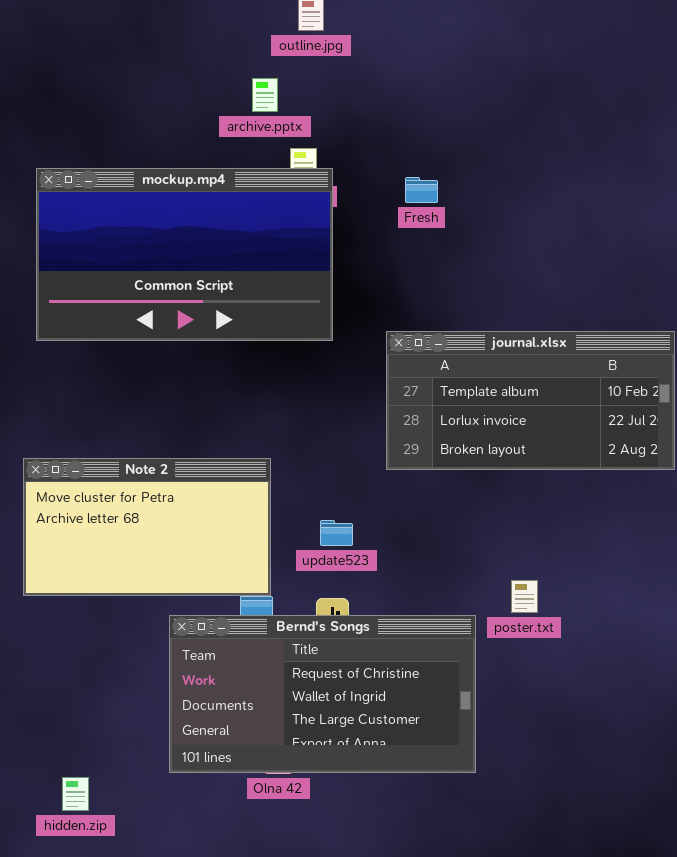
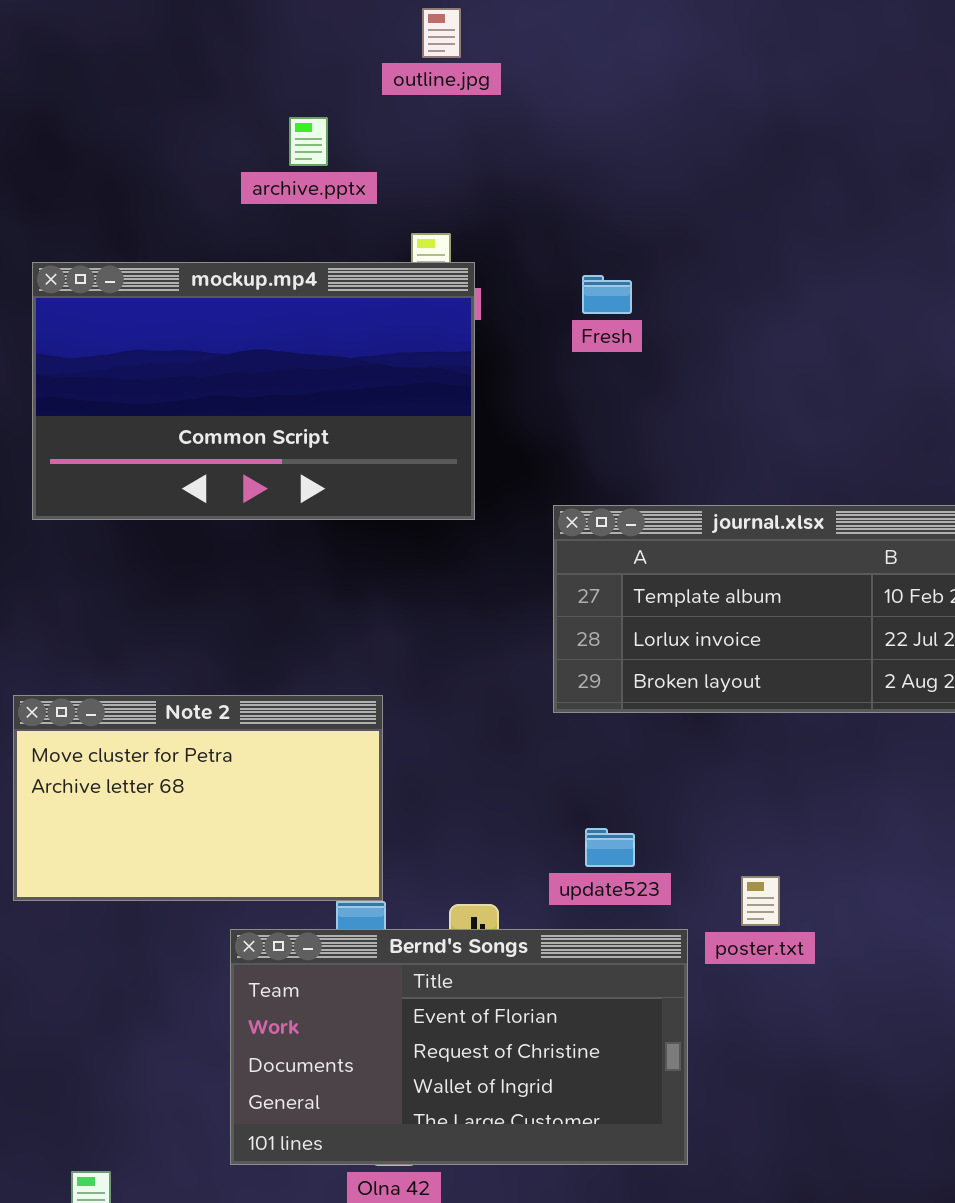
archive.pptx: [252,78,278,112] -> [289,117,328,166], moved
update523: [320,520,353,546] -> [585,828,635,867], moved
Bernd's Songs: [169,615,476,773] -> [230,929,688,1165], scrolled up 1 row

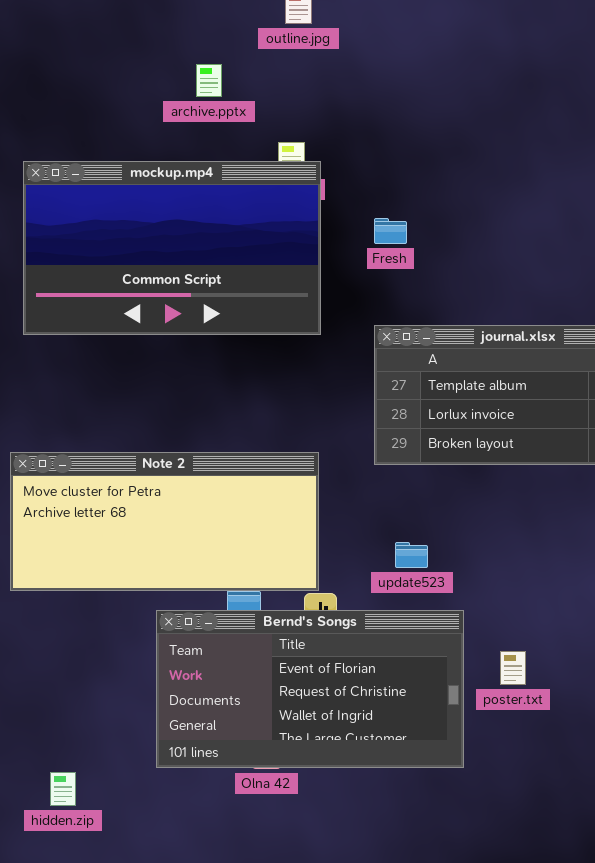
Fresh: [582,275,632,314] -> [374,218,407,244], moved
Note 2: [13,695,383,901] -> [10,452,319,591], resized
poster.txt: [741,876,780,926] -> [500,651,526,685], moved

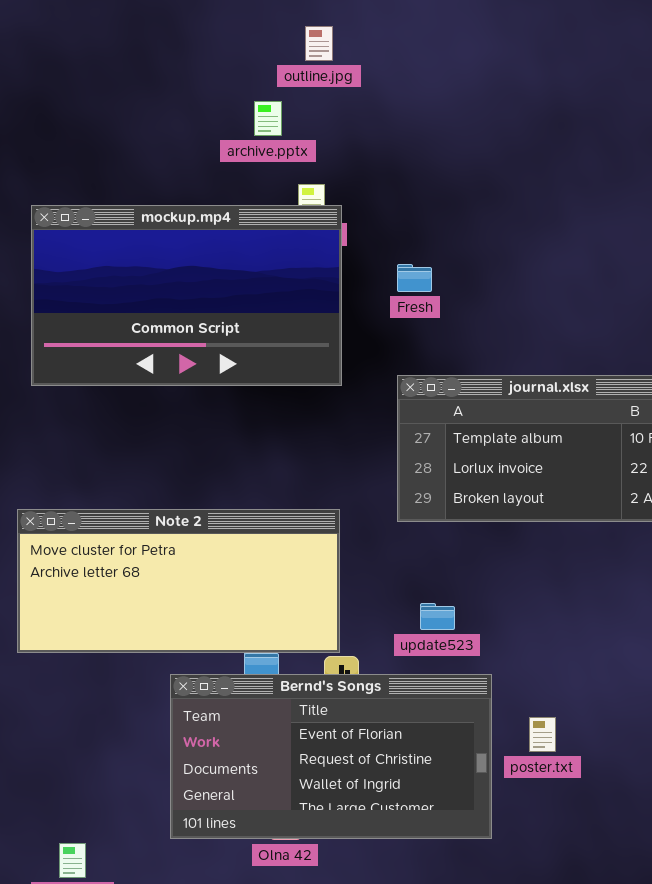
archive.pptx: [196,64,222,97] -> [254,101,282,136], moved

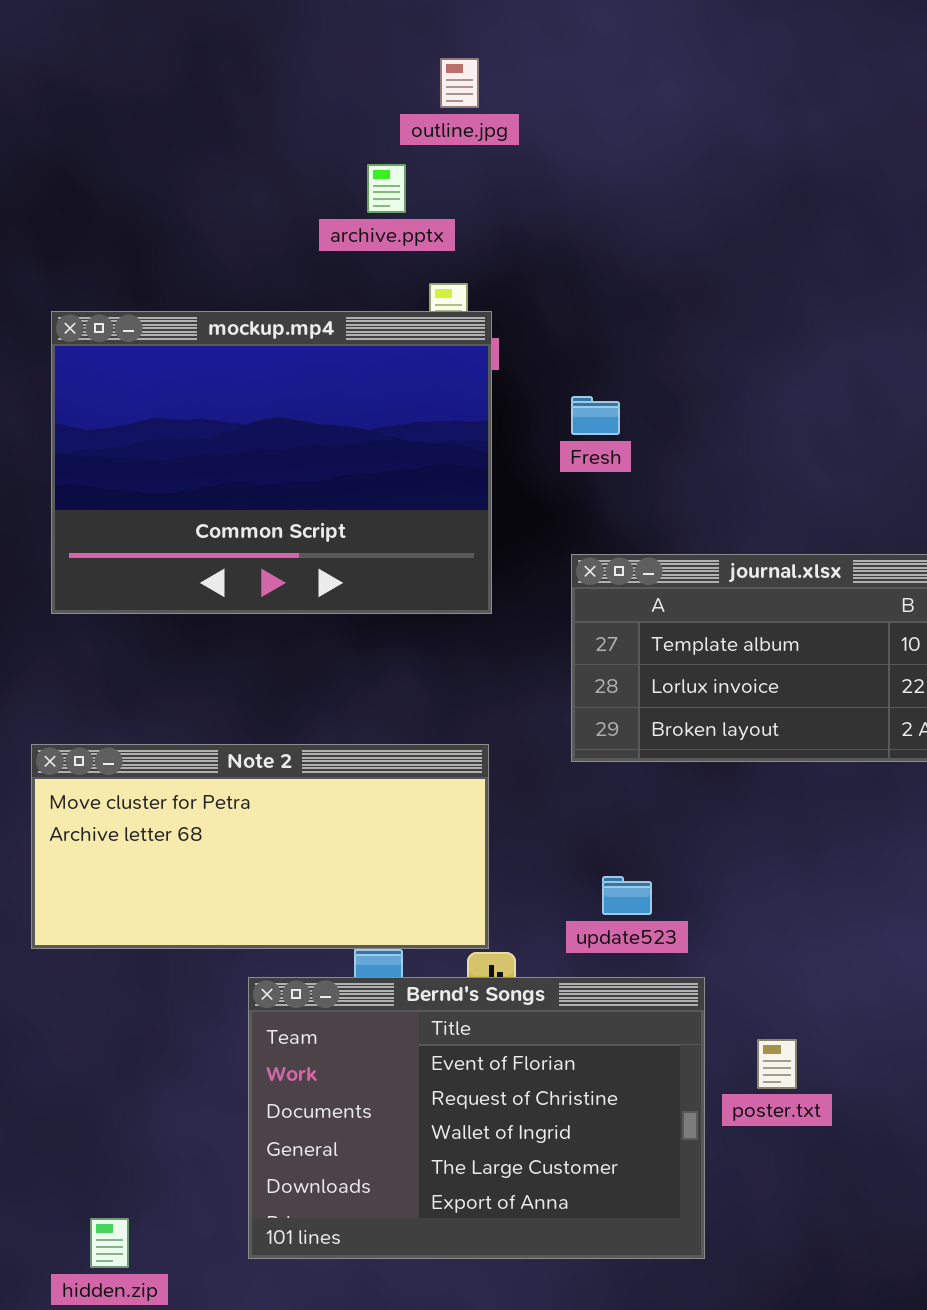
mockup.mp4: [31,205,342,386] -> [51,311,492,614], resized
Bernd's Songs: [170,674,492,839] -> [248,977,705,1259], resized

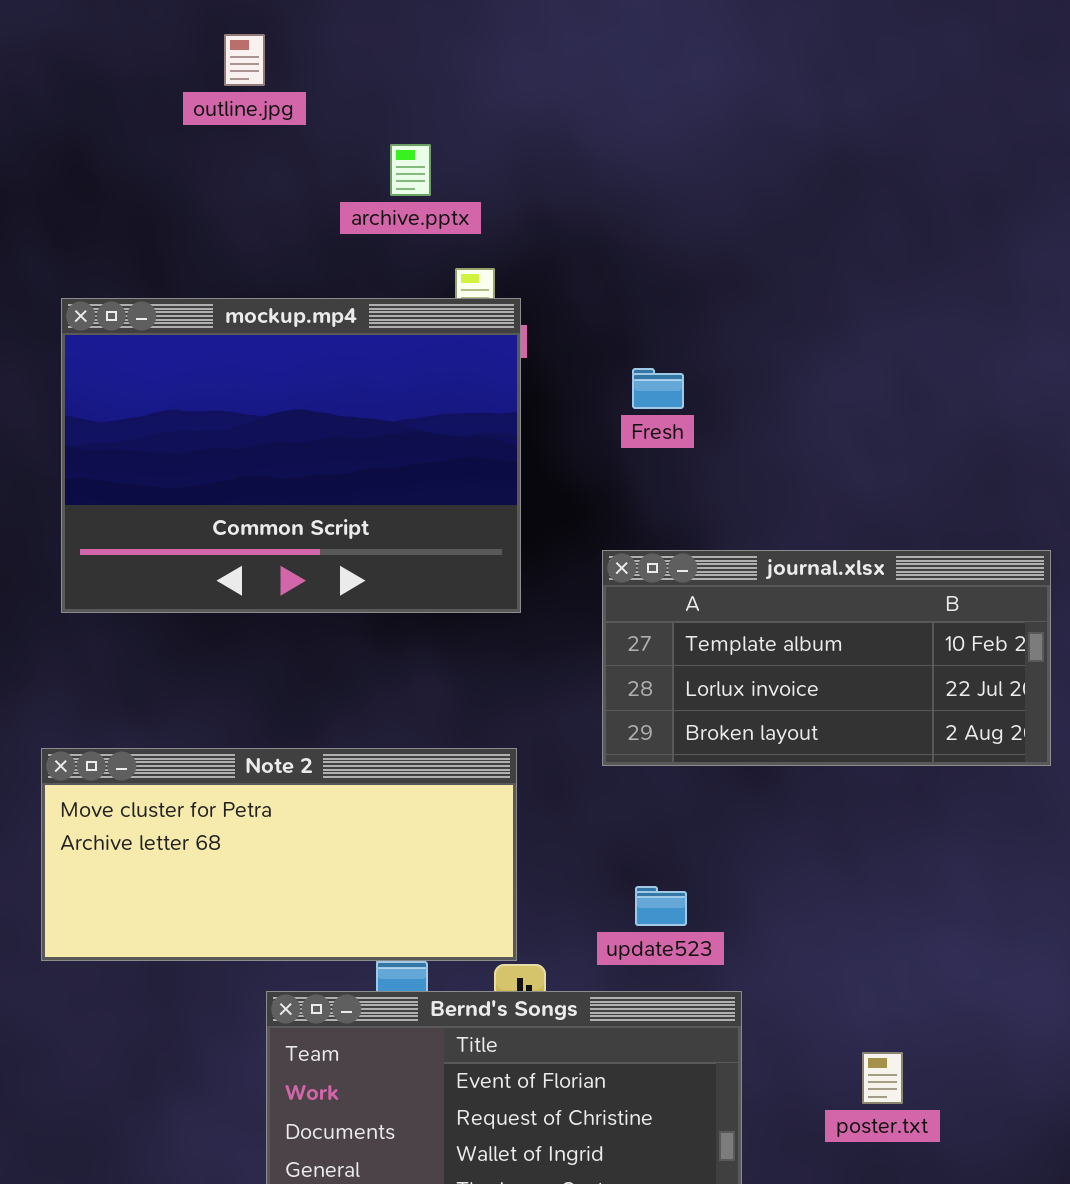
outline.jpg: [440,58,479,108] -> [224,34,265,86], moved
Fresh: [571,396,620,435] -> [632,368,684,409], moved
poster.txt: [757,1039,797,1089] -> [862,1052,903,1104], moved

